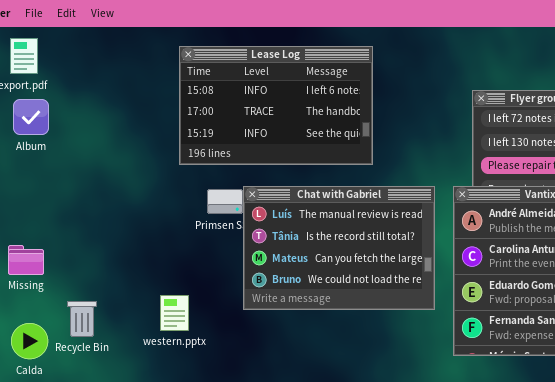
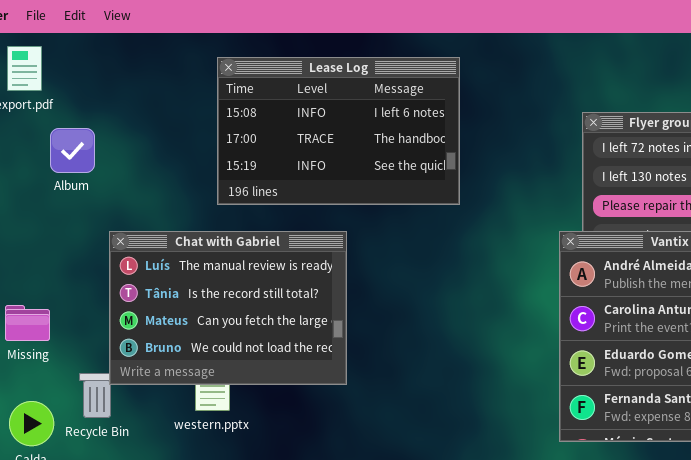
Album: [13,99,49,135] -> [50,128,95,173], moved
Chat with Gabriel: [243,186,435,310] -> [109,231,347,385], moved

